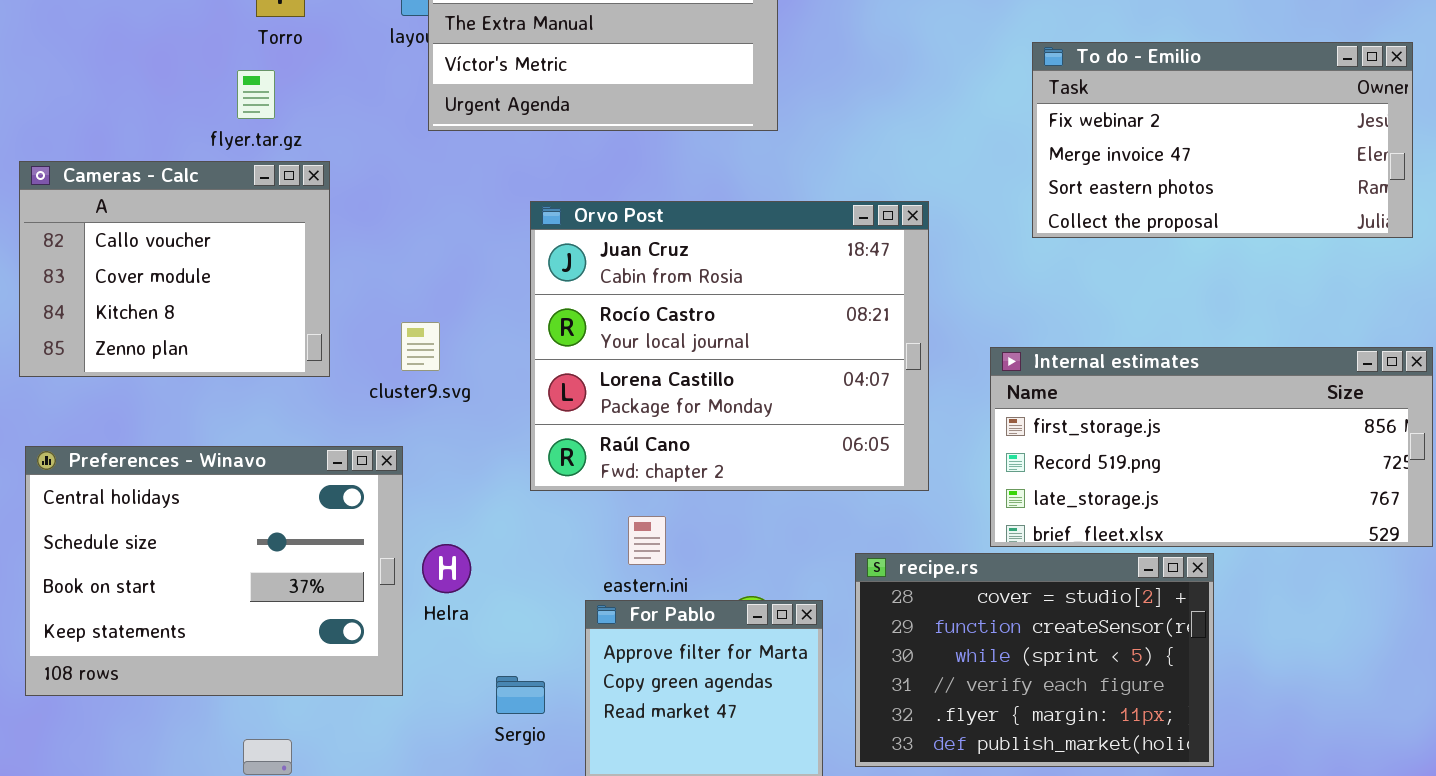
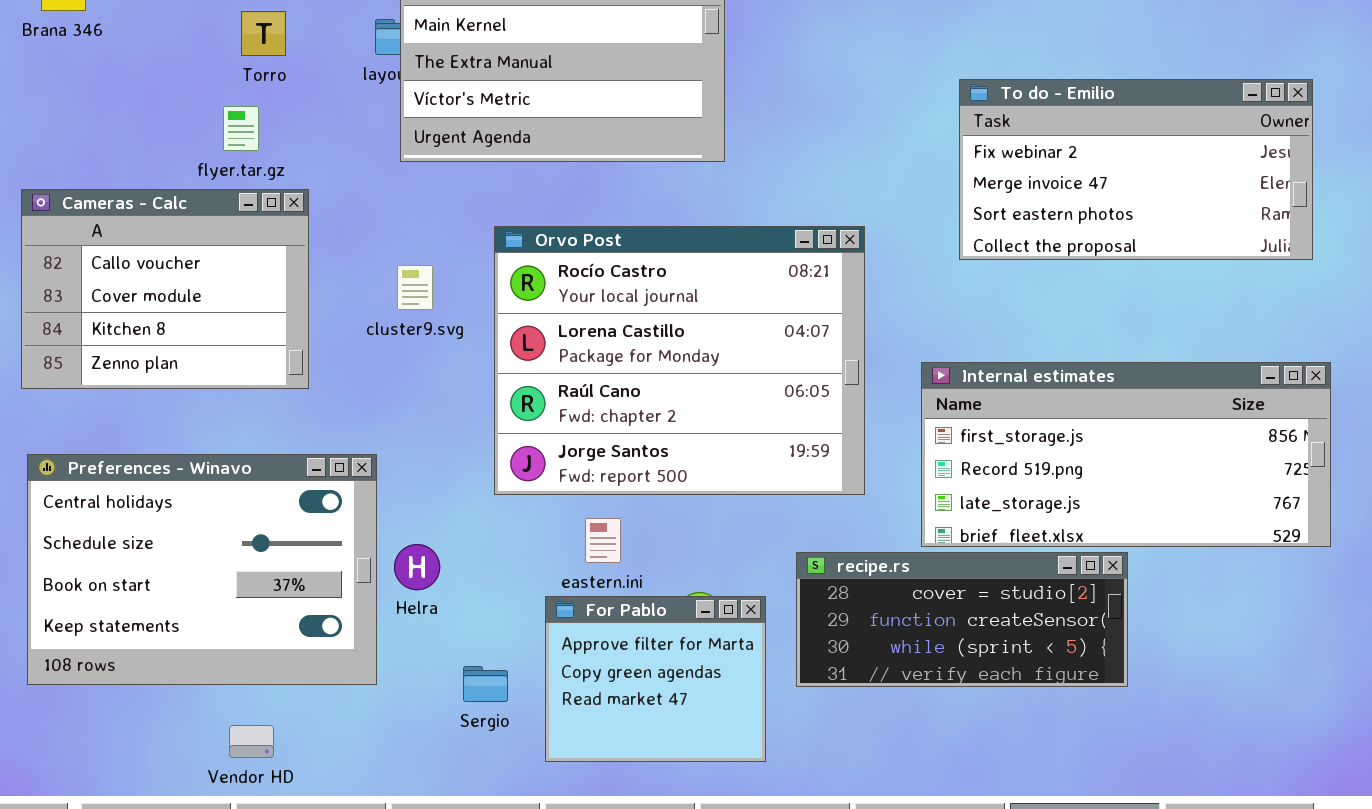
Orvo Post: [530,201,929,491] -> [494,226,865,495], scrolled down 1 row
cluster9.svg: [401,322,440,371] -> [397,265,433,310], moved
recipe.rs: [855,553,1214,767] -> [796,552,1128,687], resized

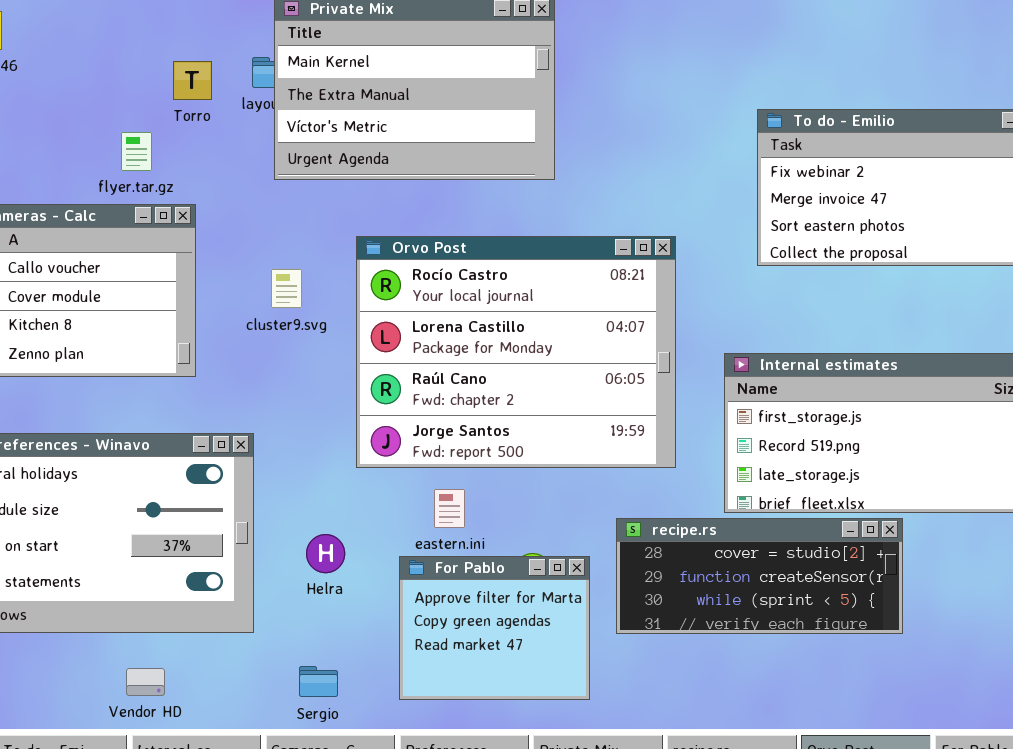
Torro: [241,11,286,56] -> [173,61,212,100], moved
Helra: [394,544,440,590] -> [306,534,345,573], moved
Sergio: [463,666,508,702] -> [299,666,338,697], moved

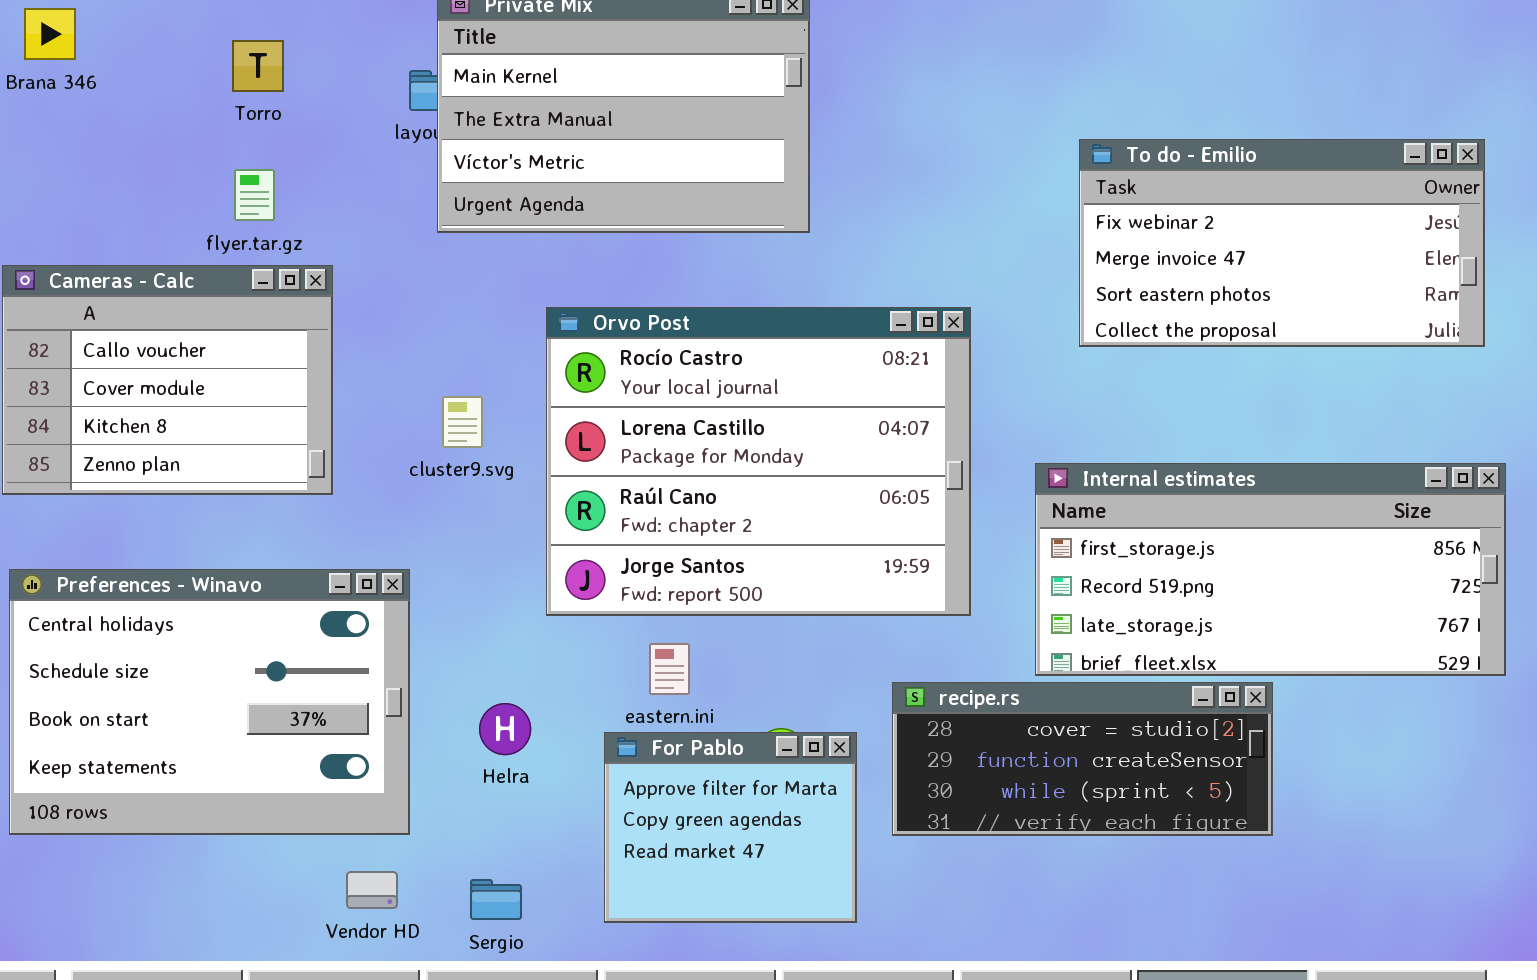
Torro: [173,61,212,100] -> [232,40,284,92], moved
cluster9.svg: [271,269,302,308] -> [442,396,483,448], moved
Vendor HD: [126,668,165,696] -> [346,871,398,909], moved

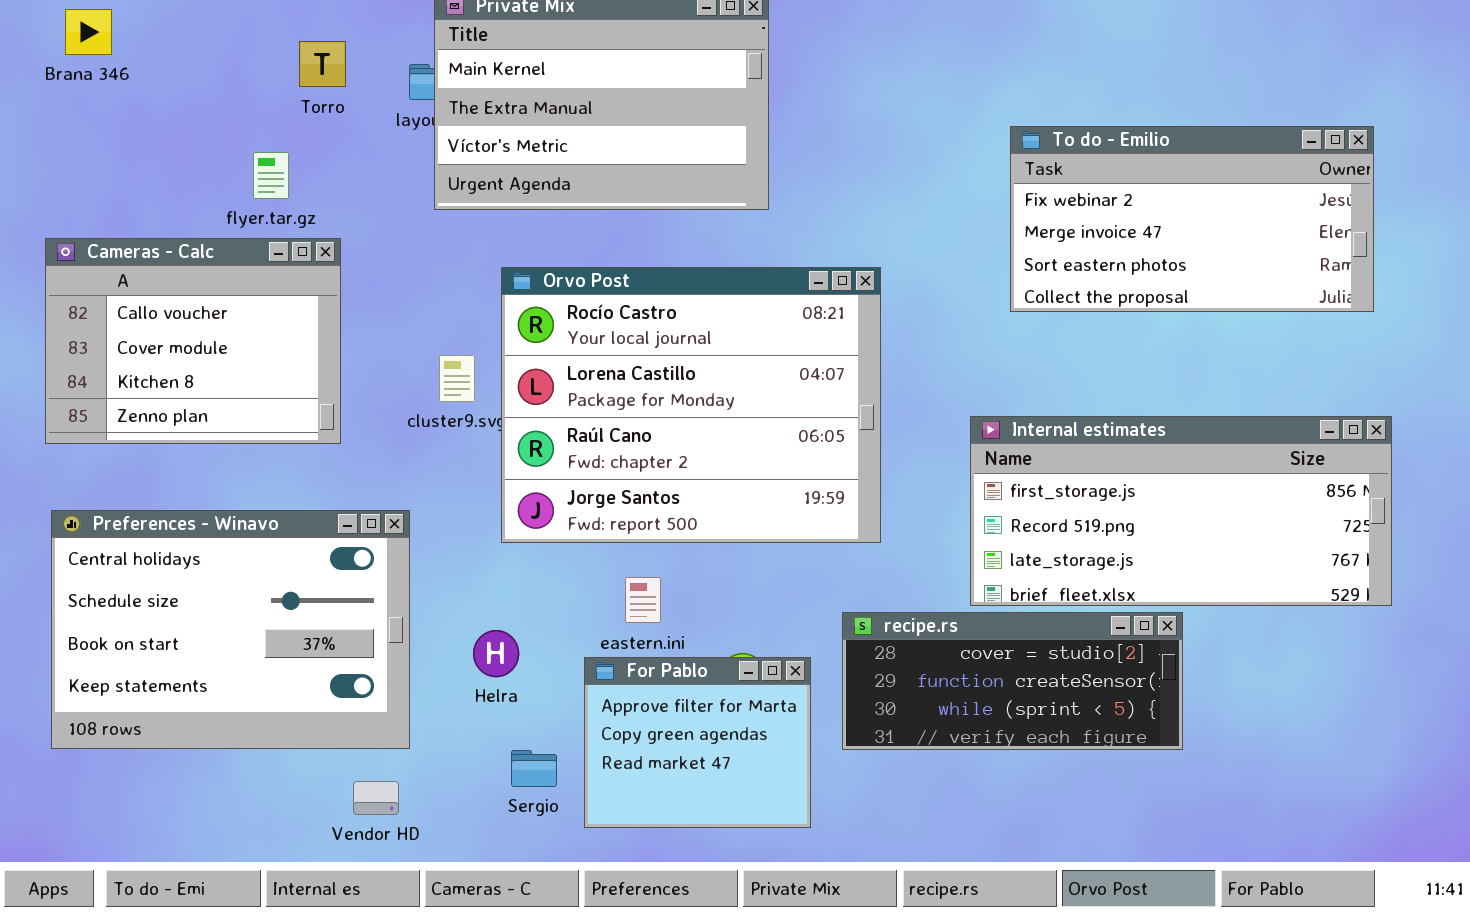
Torro: [232,40,284,92] -> [299,41,346,87], moved
Orvo Post: [546,307,971,616] -> [501,267,881,543], moved
Sergio: [470,879,522,920] -> [511,750,557,787], moved

